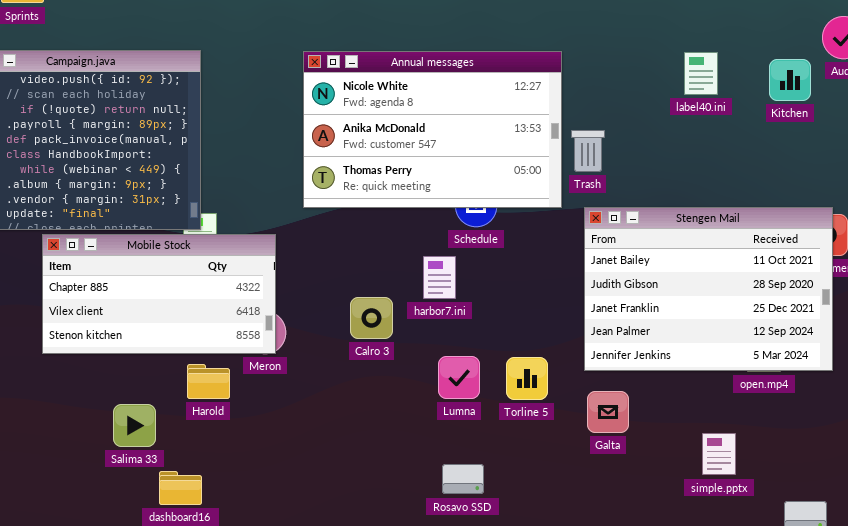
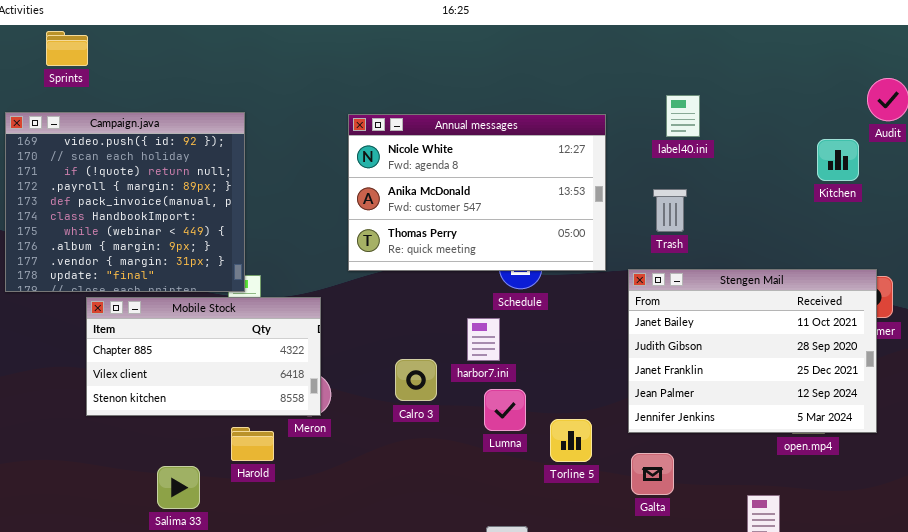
label40.ini: [684,52,718,95] -> [666,95,700,137], moved
Kitchen: [769,59,811,101] -> [817,139,859,181], moved
Trash: [571,130,605,172] -> [653,189,687,232], moved
Lumna: [438,356,480,399] -> [484,389,526,431], moved

